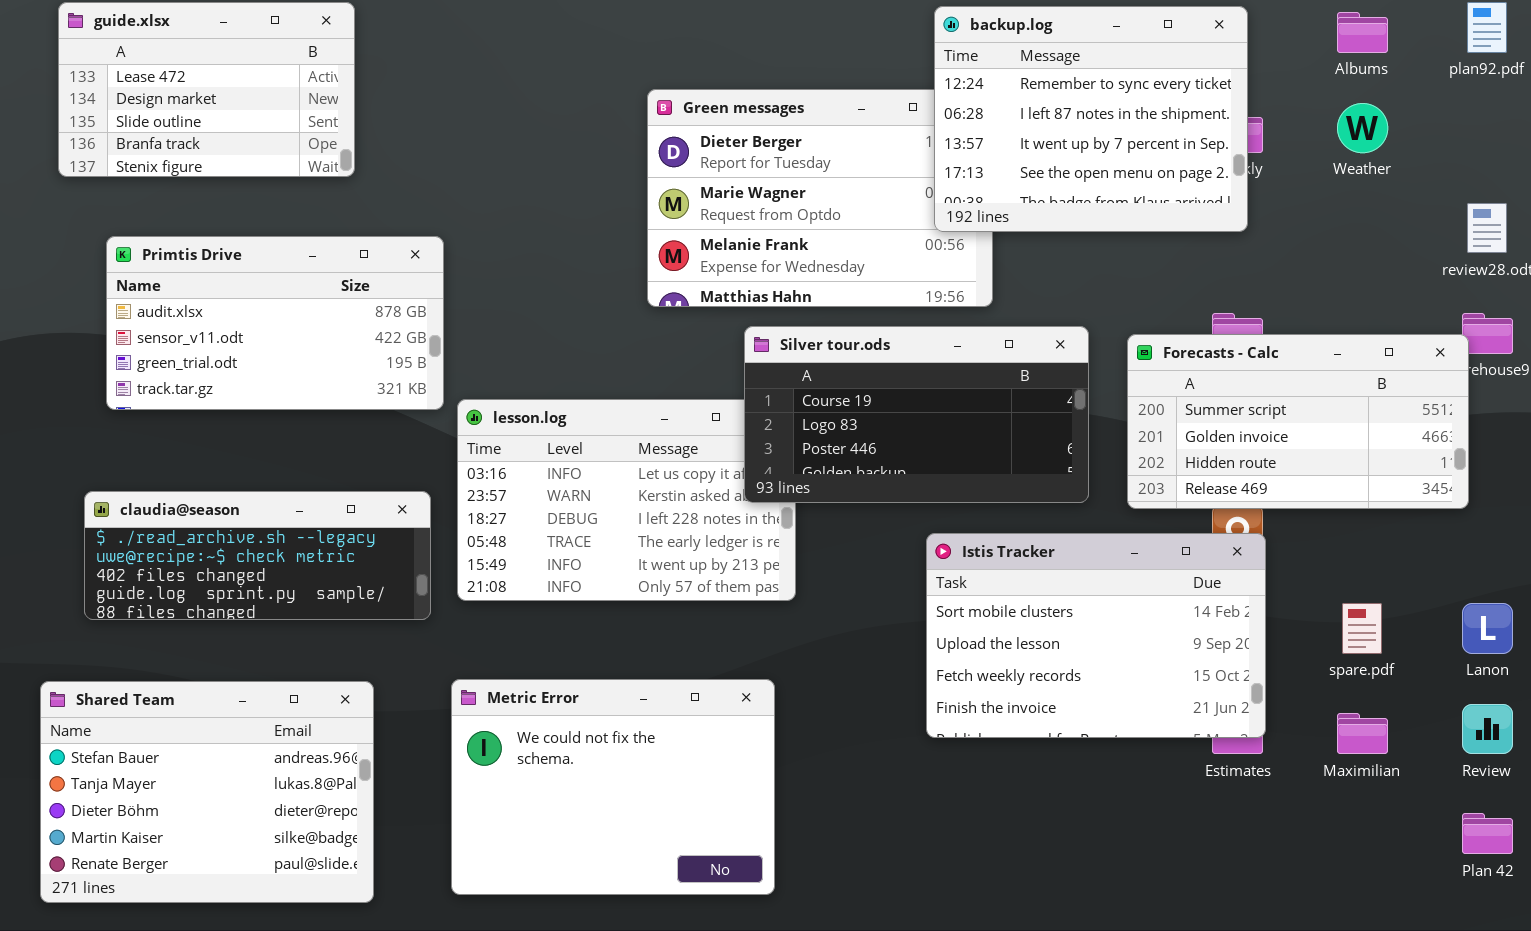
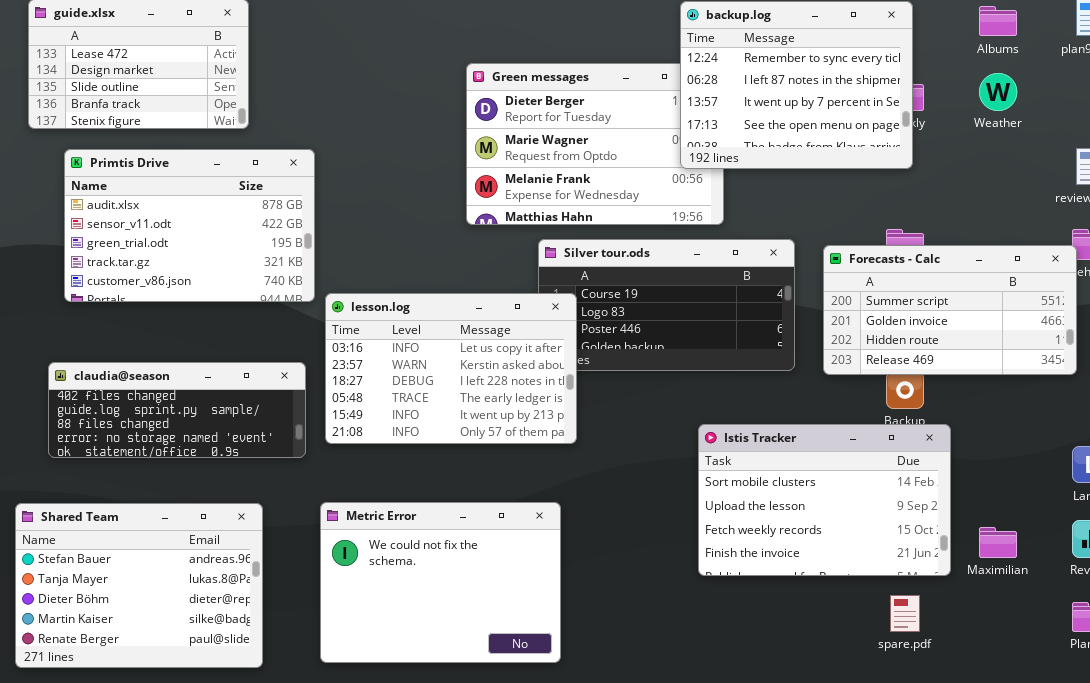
Primtis Drive: [106,236,444,410] -> [64,149,315,302], resized
lesson.log: [457,399,796,601] -> [325,293,577,444], raised
claudia@season: [84,491,431,620] -> [48,362,306,458], scrolled down 2 rows
Istis Tracker: [926,533,1266,738] -> [698,424,951,576], moved
spare.pdf: [1342,603,1382,654] -> [890,595,920,632], moved

